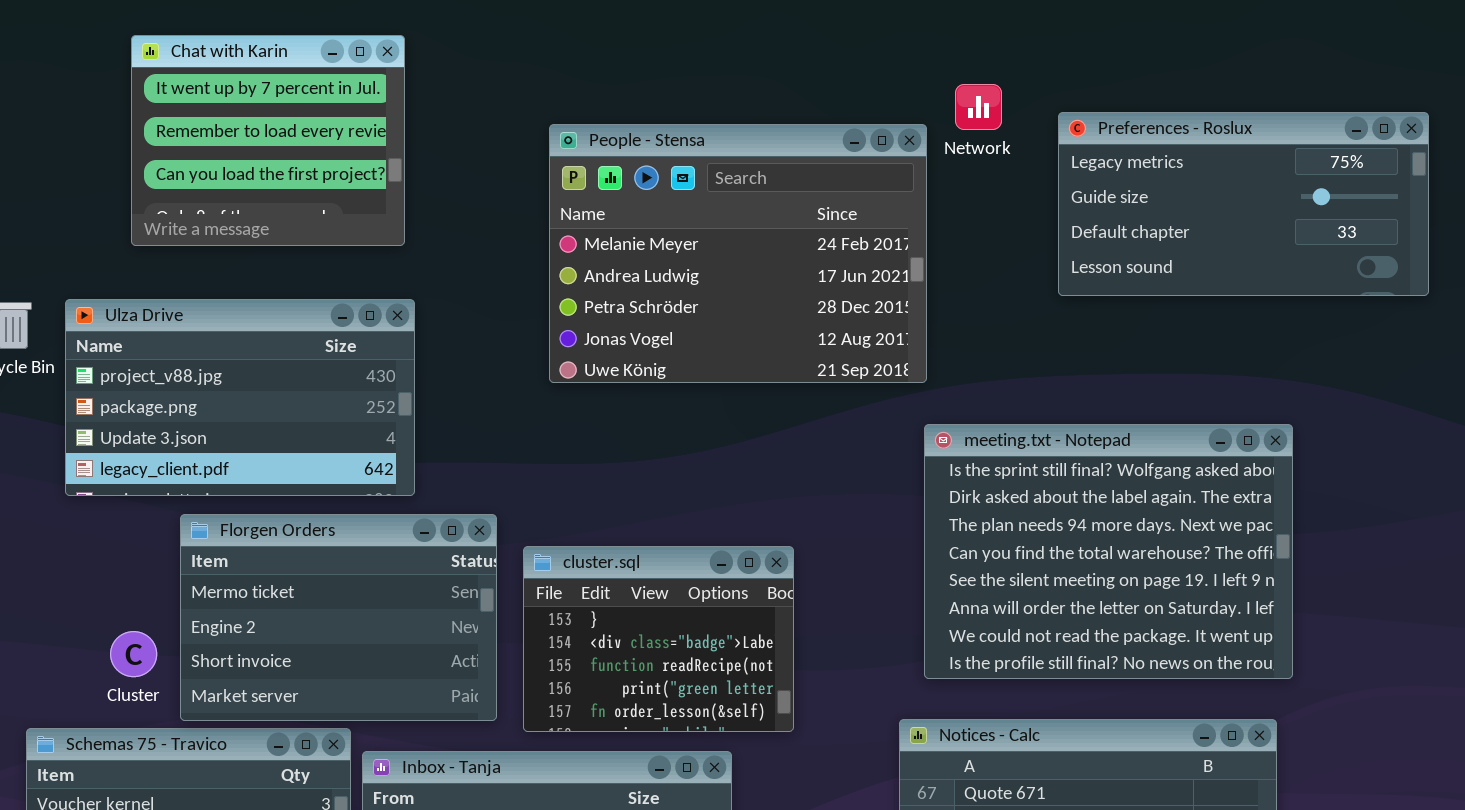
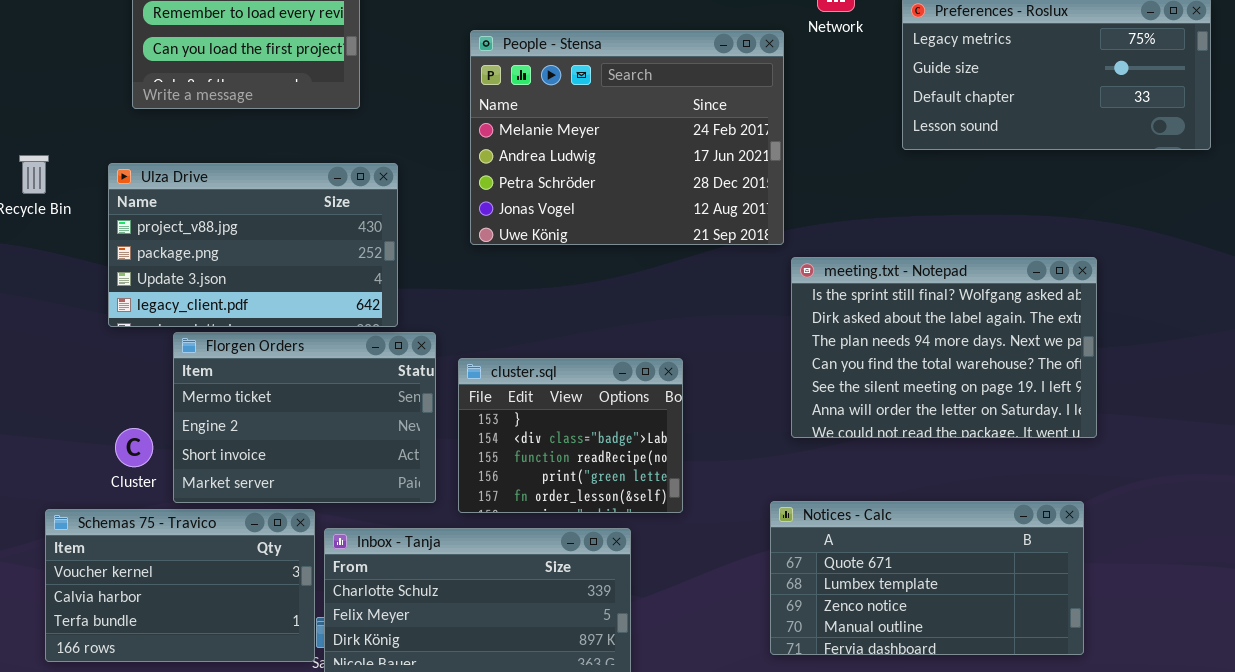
People - Stensa: [549,124,927,383] -> [470,30,784,245], moved
Ulza Drive: [65,299,415,496] -> [108,163,398,327], moved
meeting.txt - Notepad: [924,424,1293,679] -> [791,257,1097,438], resized

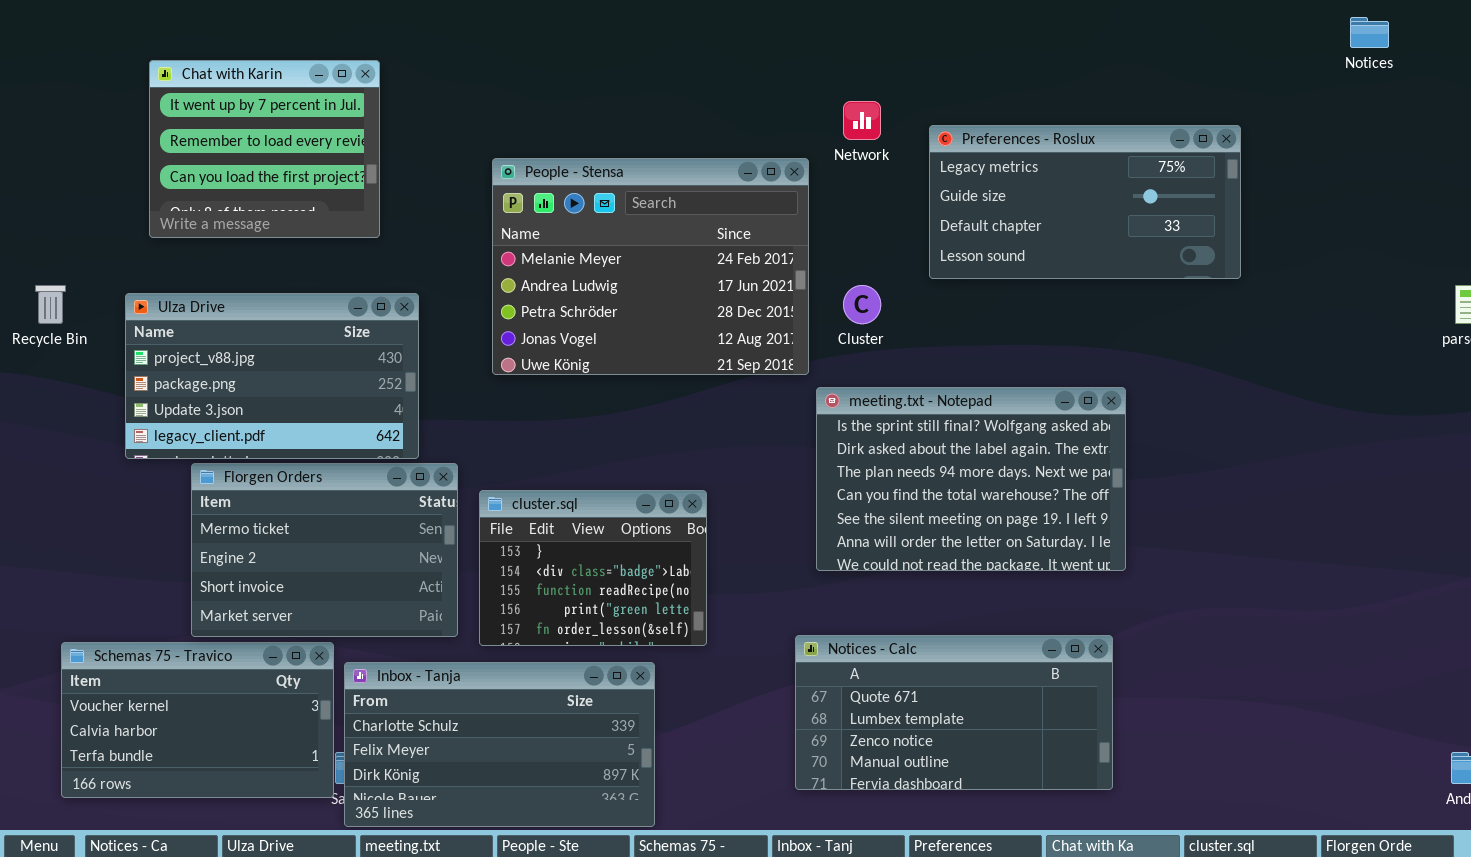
Cluster: [115,428,153,467] -> [843,285,881,324], moved

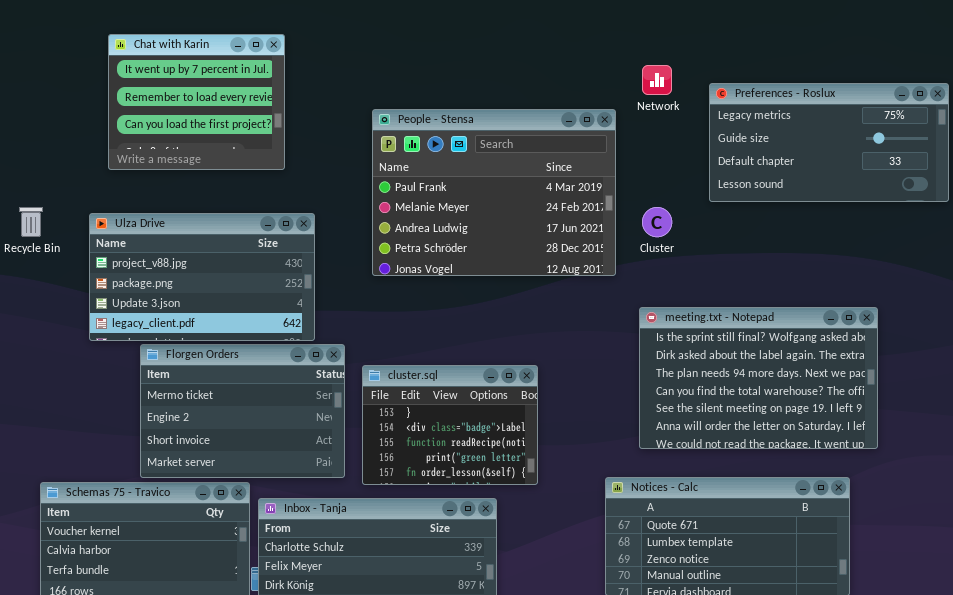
People - Stensa: [492,158,809,375] -> [372,109,616,276], scrolled up 1 row
meeting.txt - Notepad: [816,387,1126,571] -> [639,307,878,449], moved

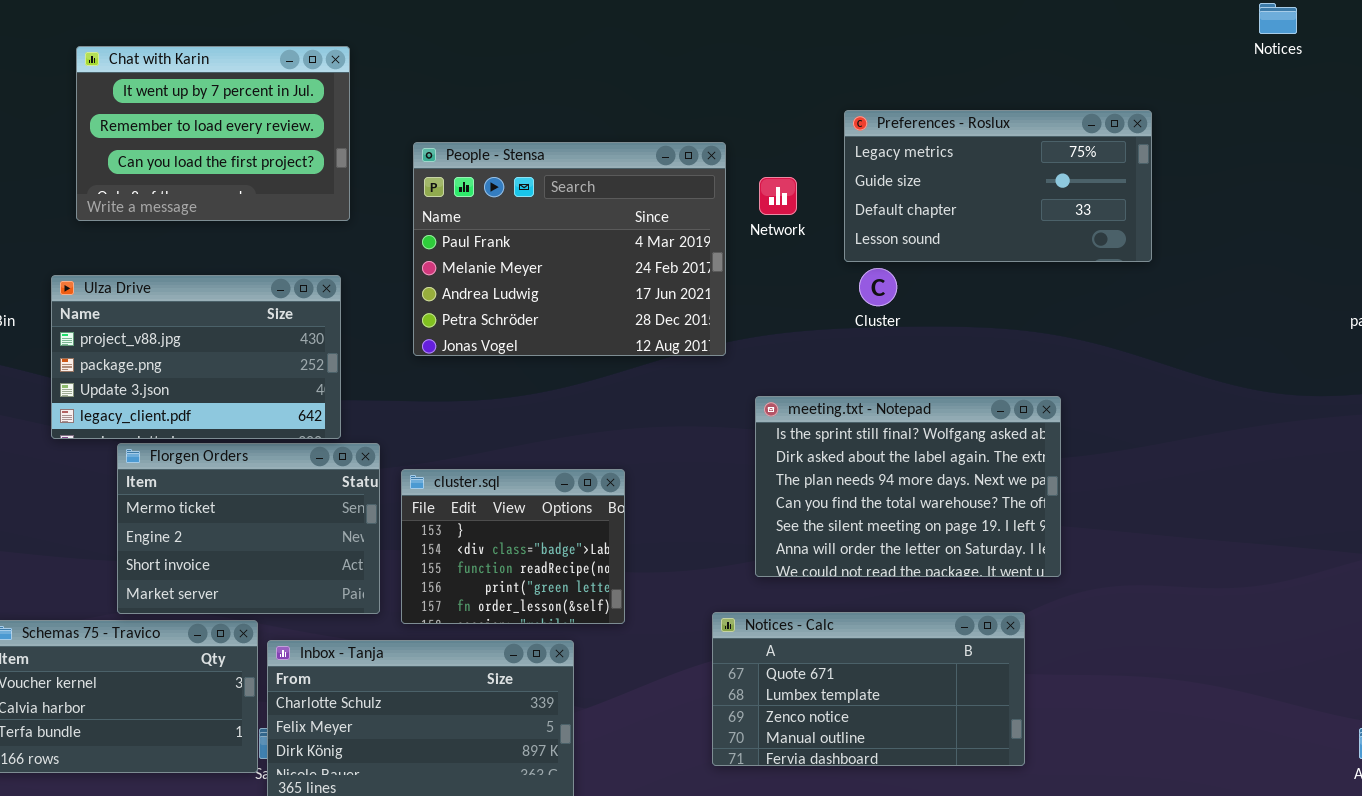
Chat with Karin: [108,34,285,170] -> [76,46,350,221], resized
Network: [642,65,672,95] -> [759,177,797,215], moved
Cluster: [642,207,672,237] -> [859,268,897,306], moved

